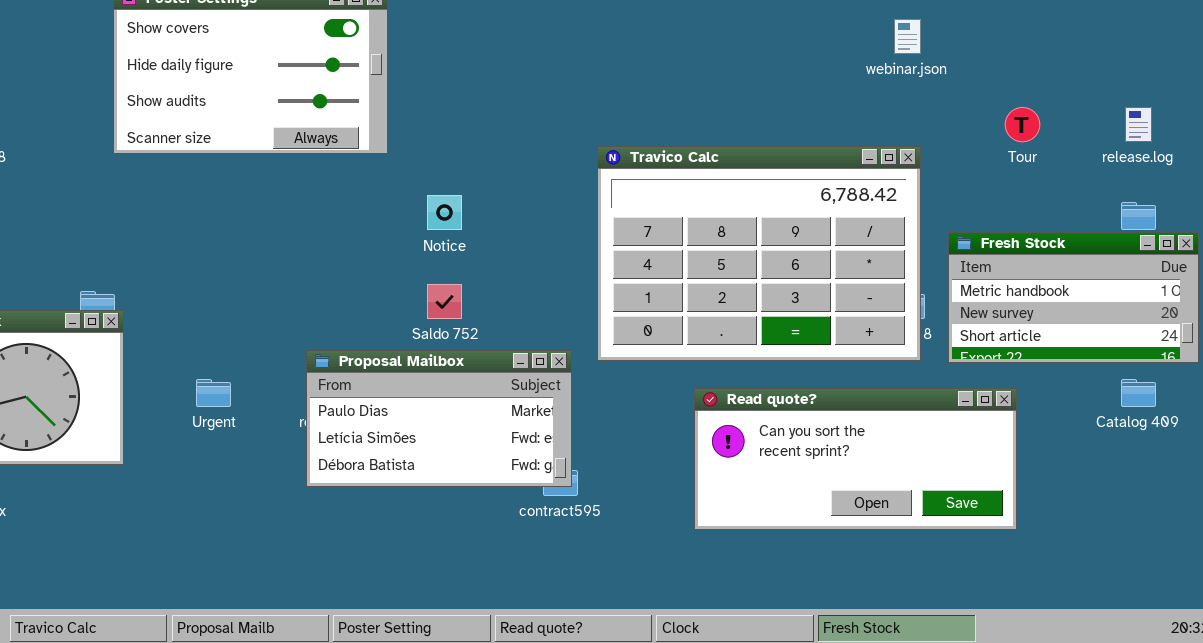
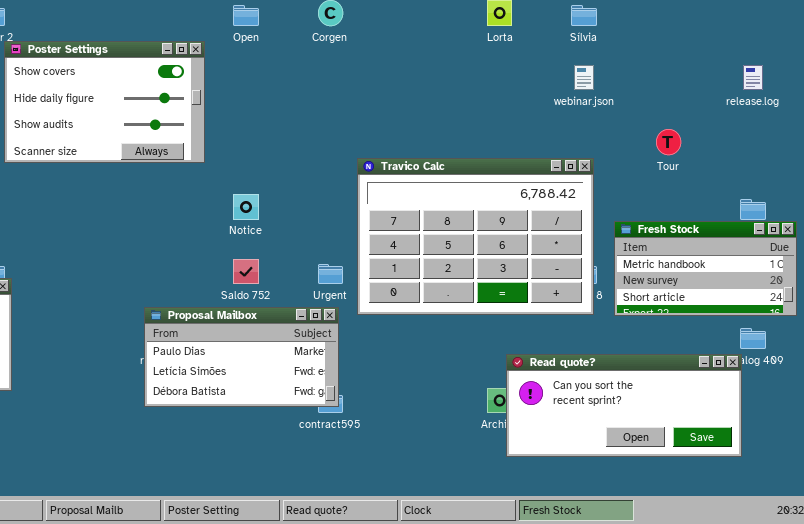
release.log: [1125,107,1152,142] -> [743,65,763,90], moved
Urgent: [196,379,231,407] -> [318,264,343,284], moved
Read quote?: [694,388,1017,530] -> [506,354,742,457], moved

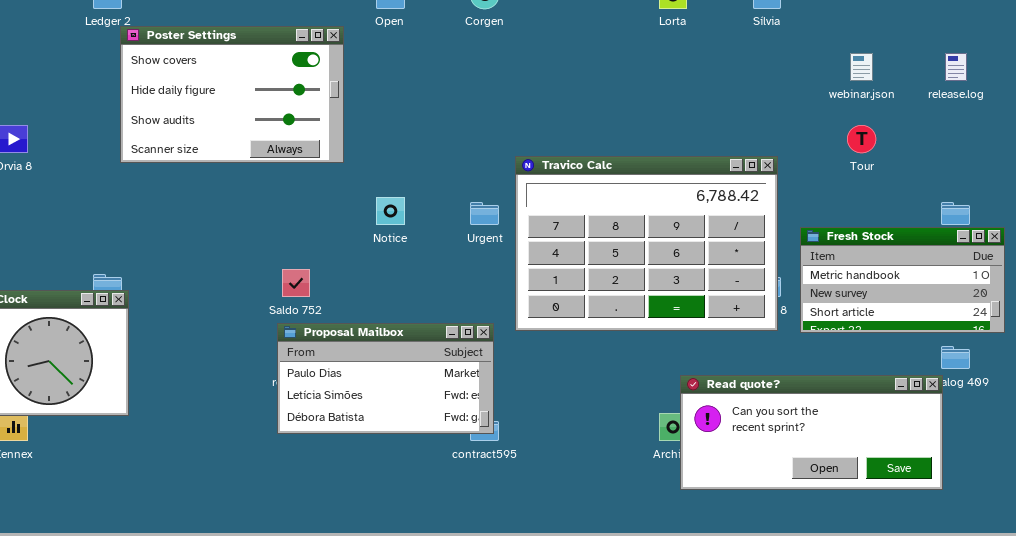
webinar.json: [574,65,594,90] -> [850,53,873,81], moved
Saldo 752: [233,259,259,284] -> [282,269,310,297], moved
Urgent: [318,264,343,284] -> [470,202,499,225], moved

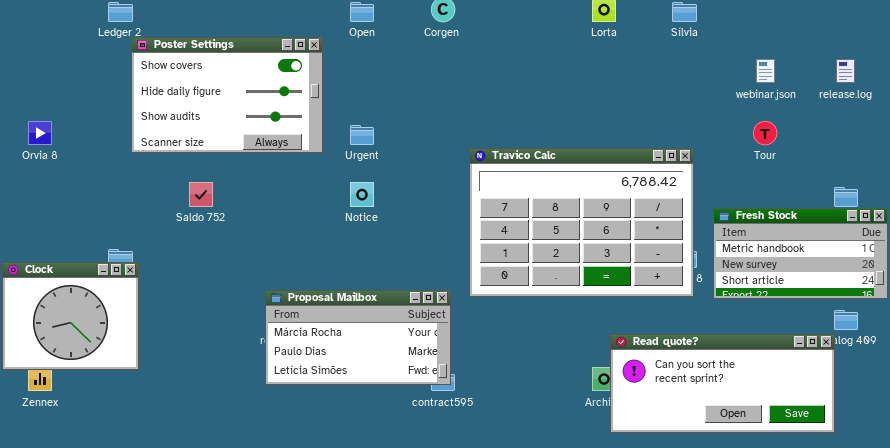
Urgent: [470,202,499,225] -> [350,125,374,145], moved
Saldo 752: [282,269,310,297] -> [189,182,213,207], moved
Proposal Mailbox: [277,323,494,434] -> [265,290,451,385], scrolled up 1 row

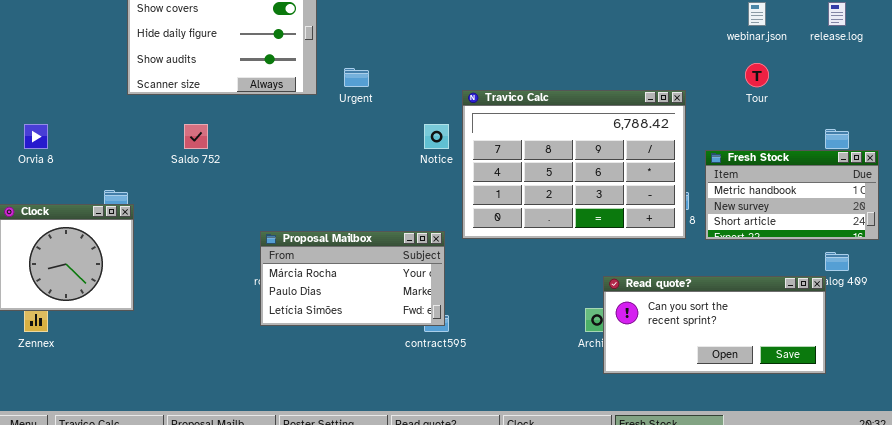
Orvia 8: [28,121,52,145] -> [24,124,48,149], moved
Notice: [350,182,374,207] -> [424,124,449,149], moved

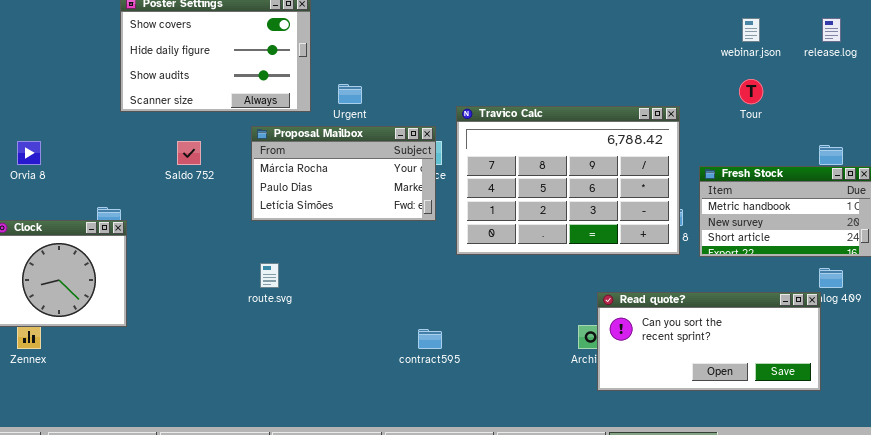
Proposal Mailbox: [260,231,445,326] -> [251,126,436,221], moved

